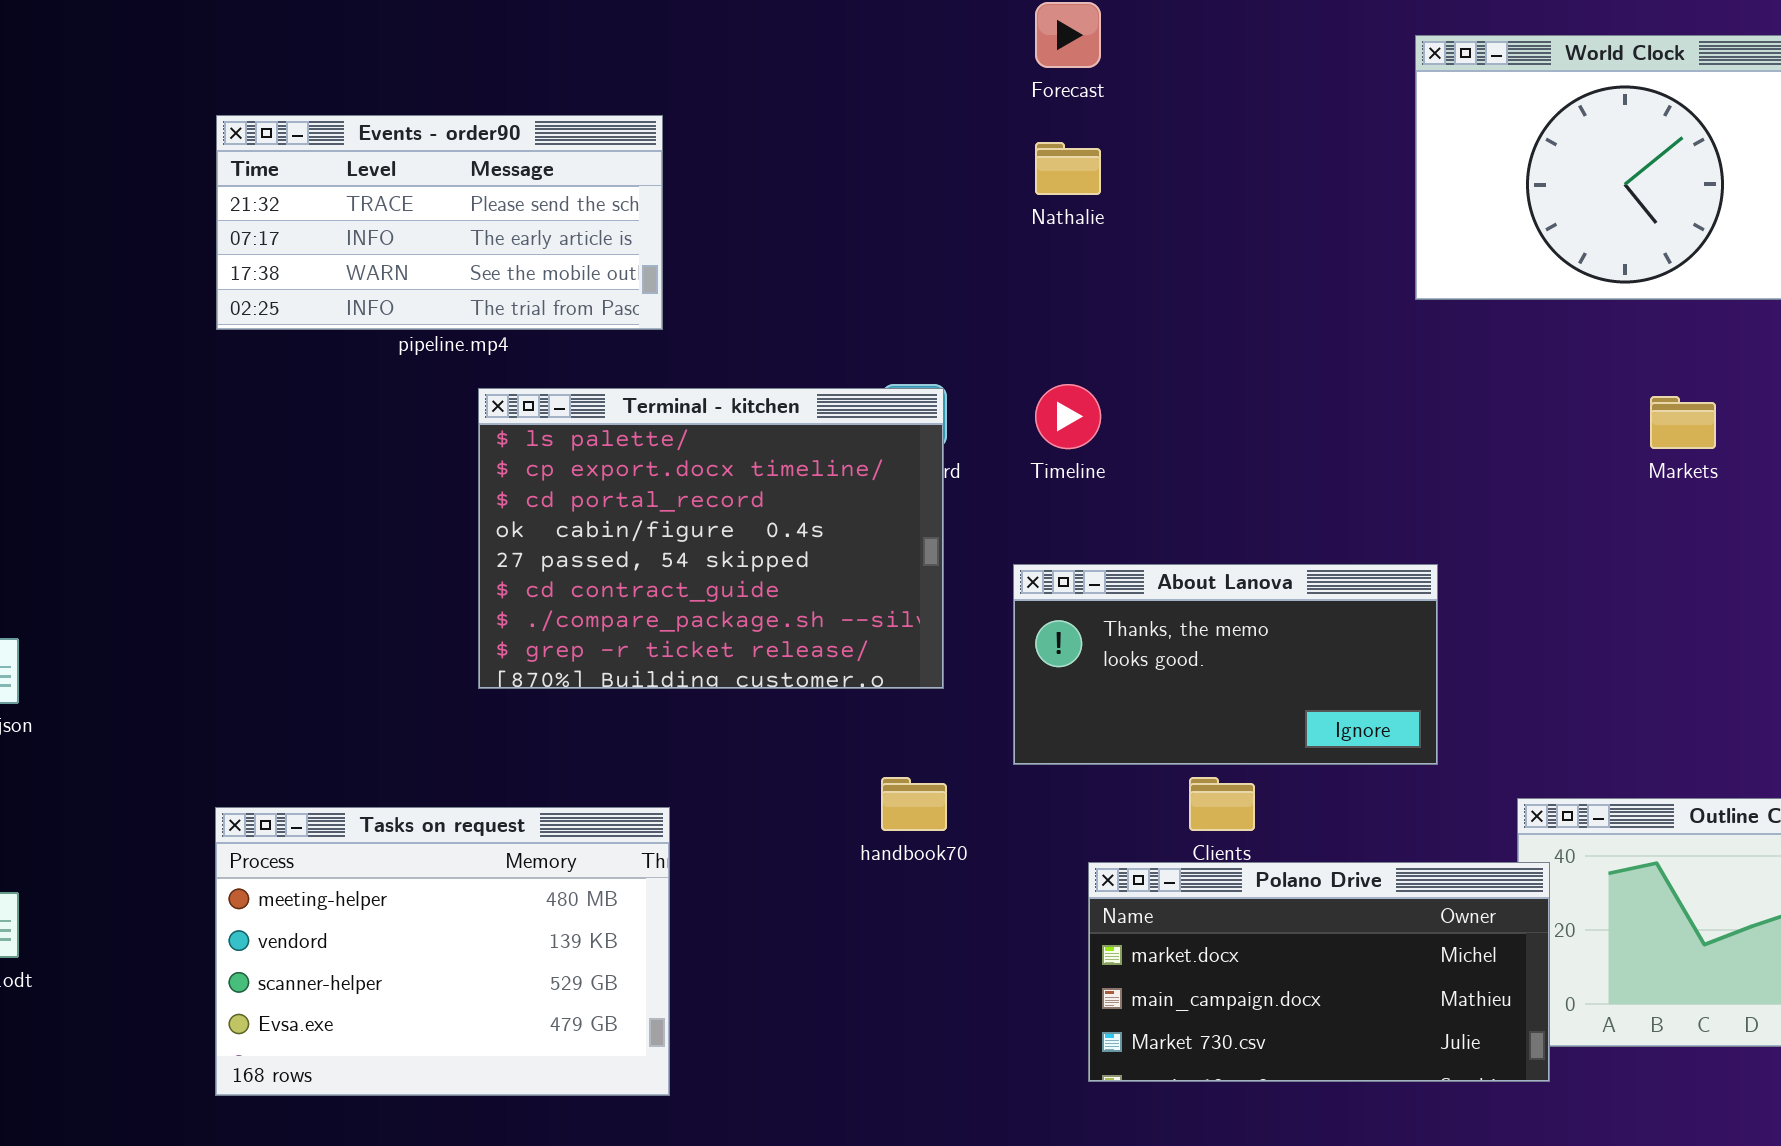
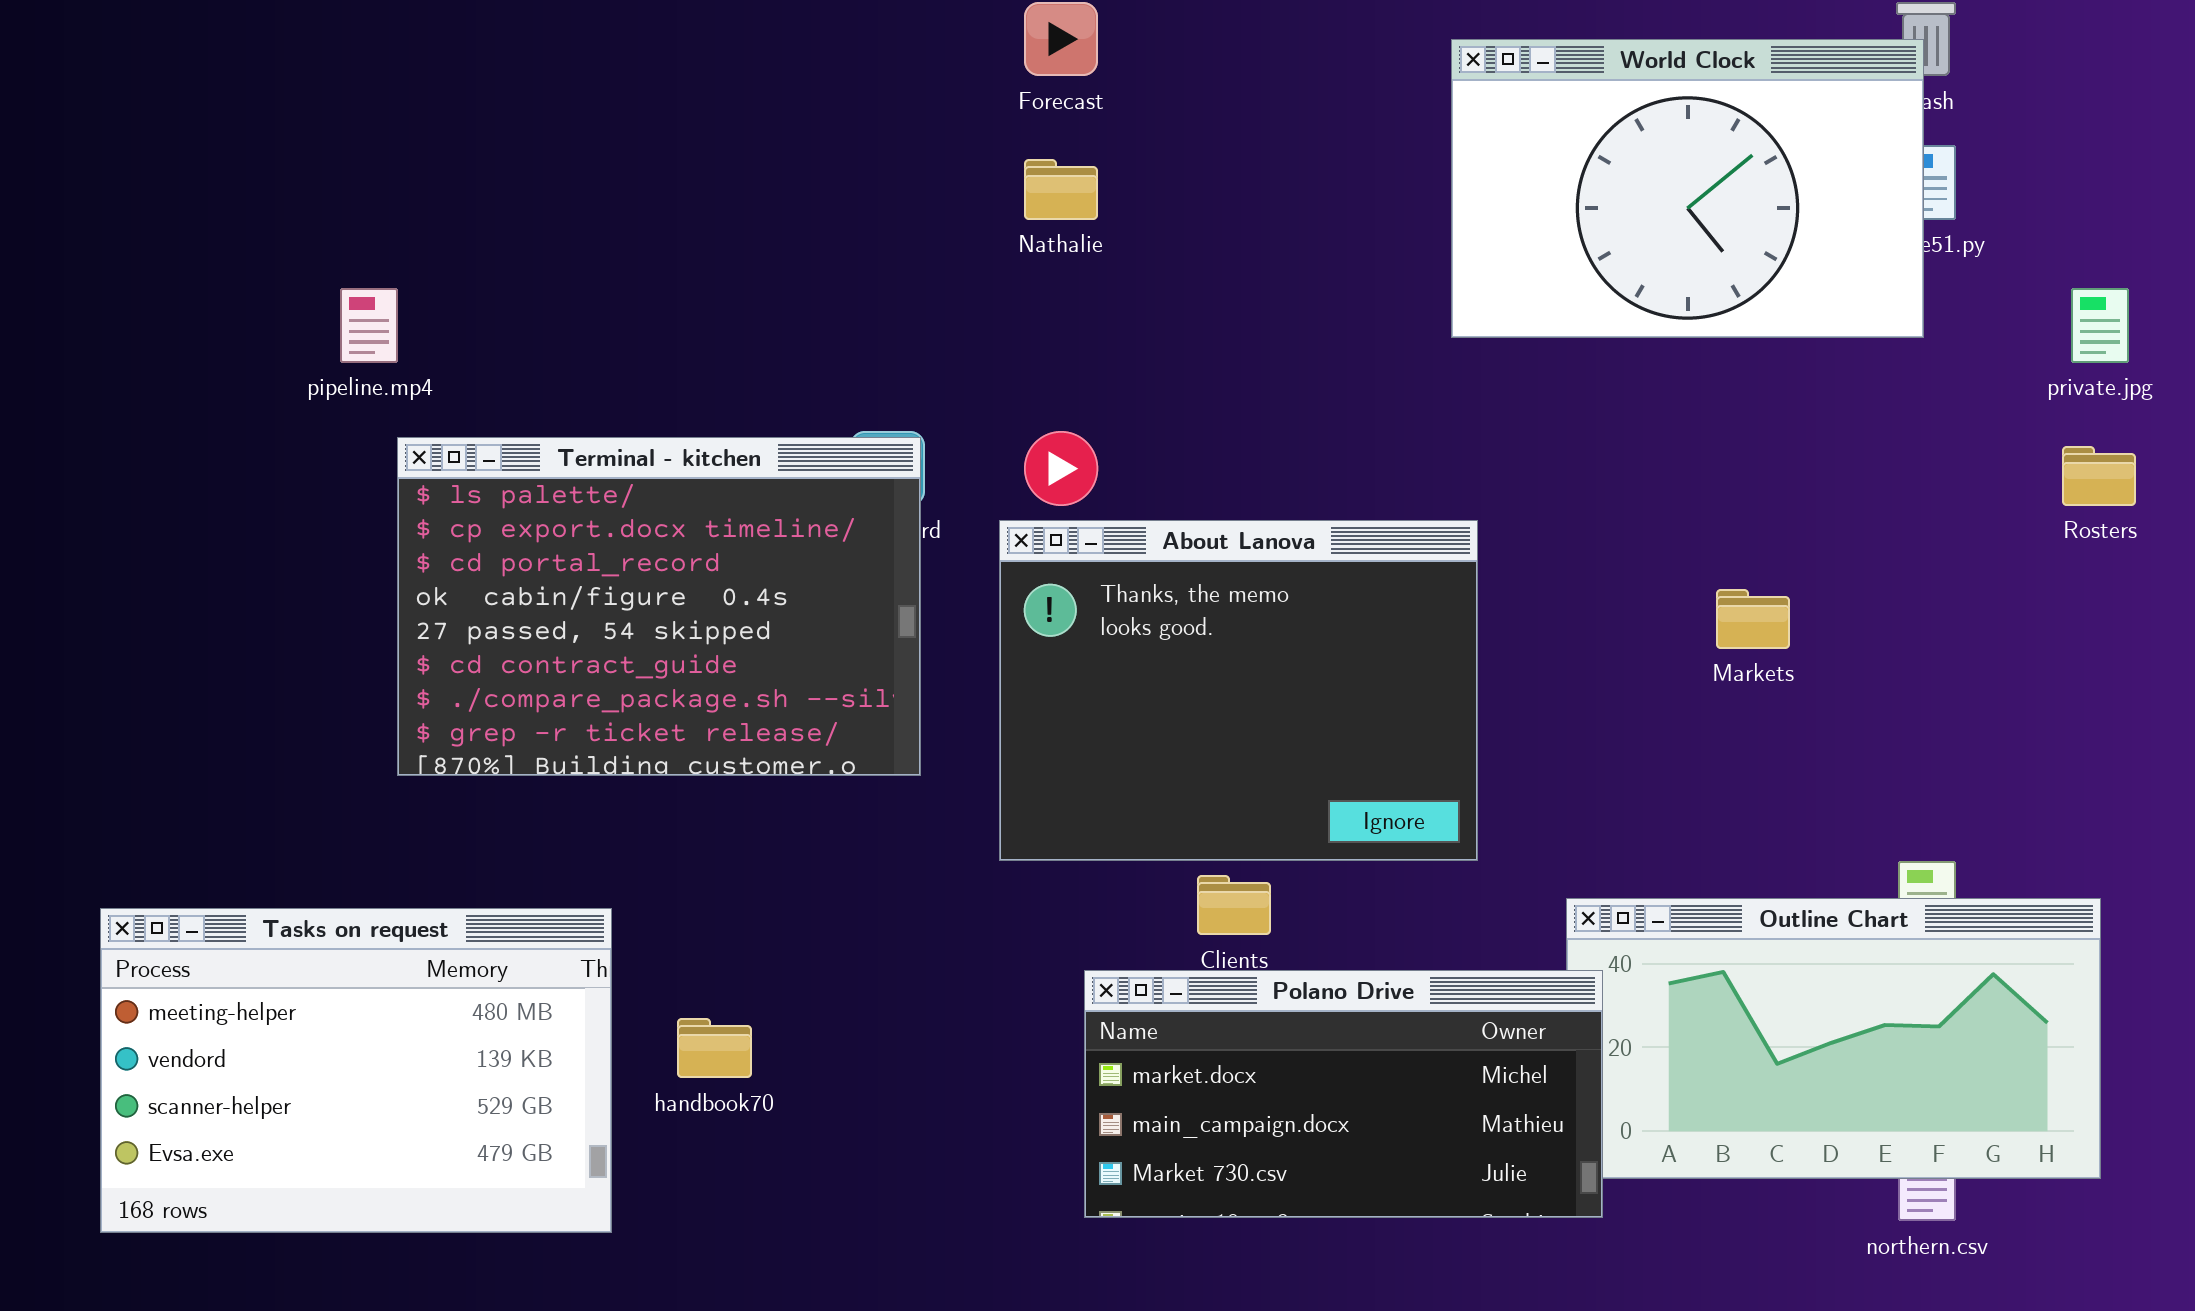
Events - order90: [216,115,663,330] -> none, closed
Markets: [1650,396,1716,449] -> [1716,589,1790,649], moved
About Lanova: [1013,564,1438,765] -> [999,520,1478,861], resized
handbook70: [881,777,947,831] -> [677,1018,752,1078], moved

